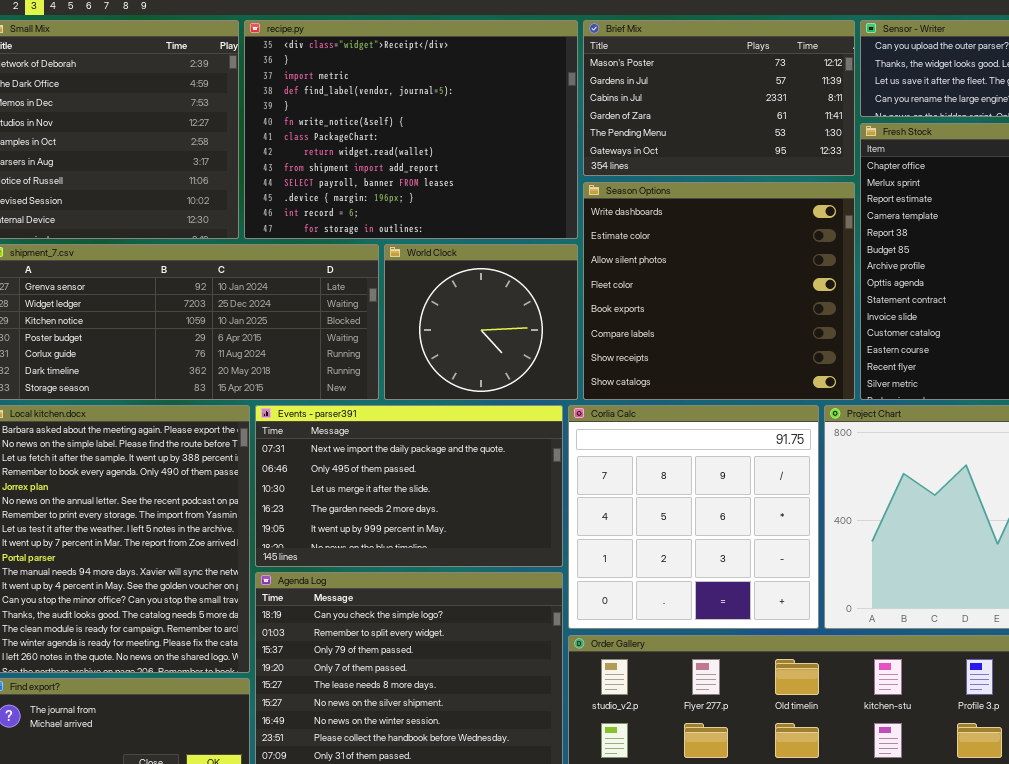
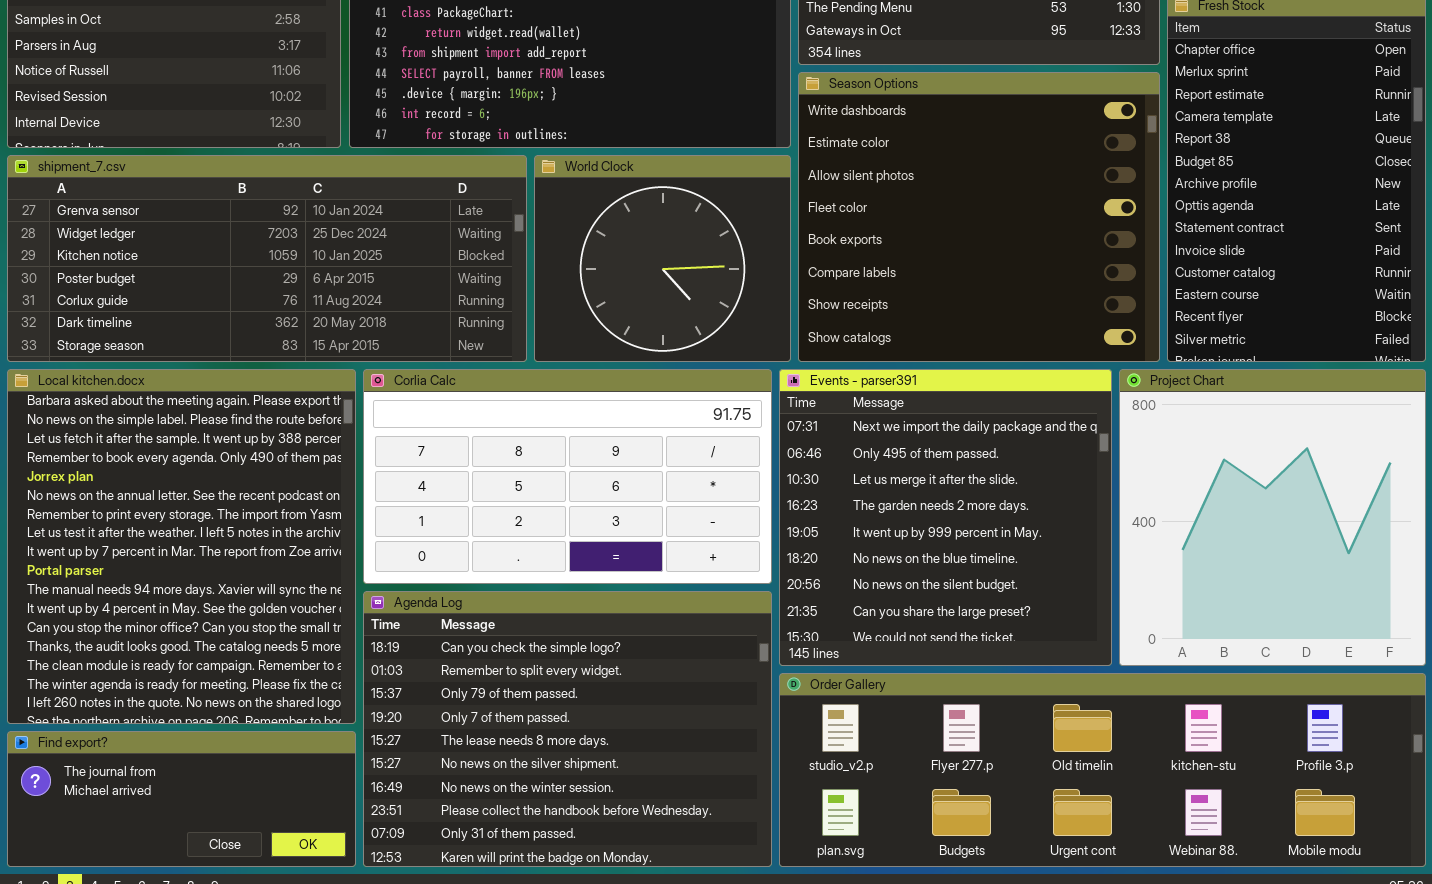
Events - parser391: [255,405,563,567] -> [779,369,1112,666], moved, resized
Corlia Calc: [568,405,819,629] -> [363,369,772,584], moved, resized

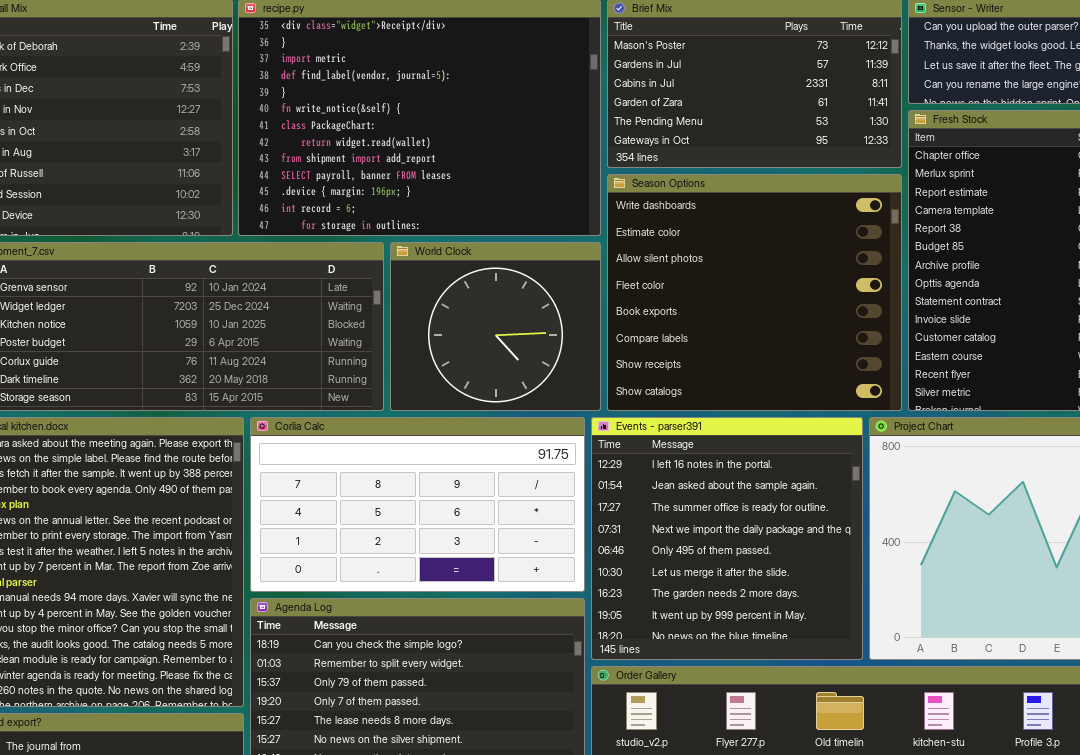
Events - parser391: [779,369,1112,666] -> [591,417,863,660], scrolled up 3 rows

